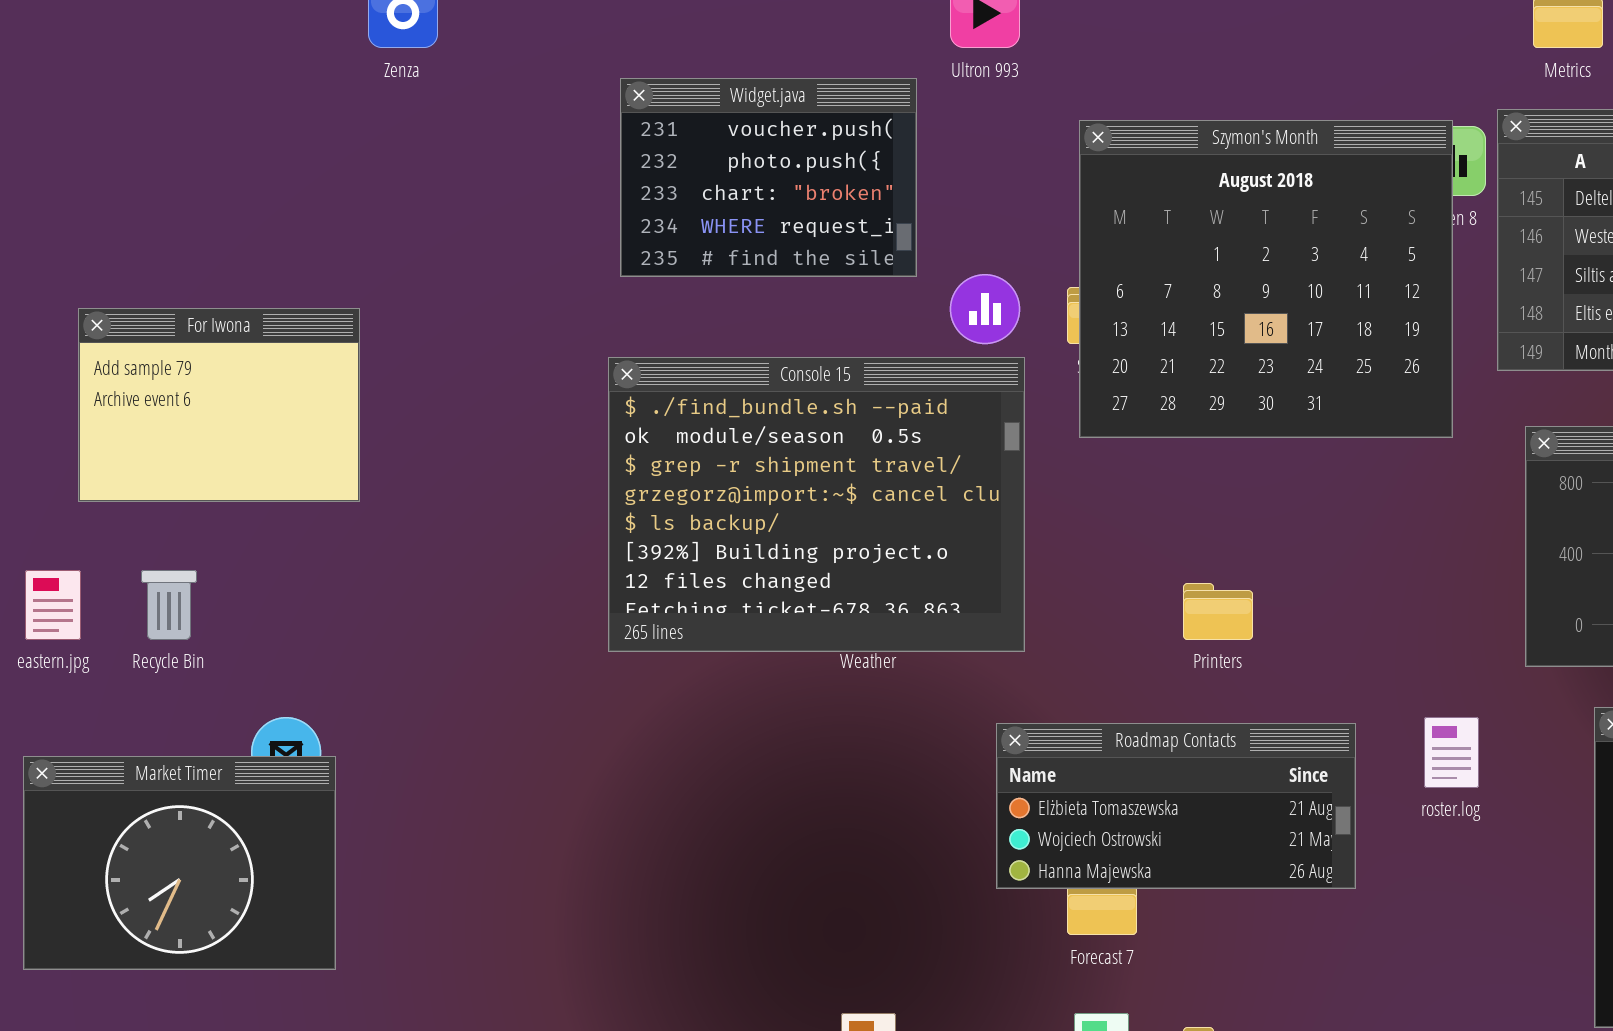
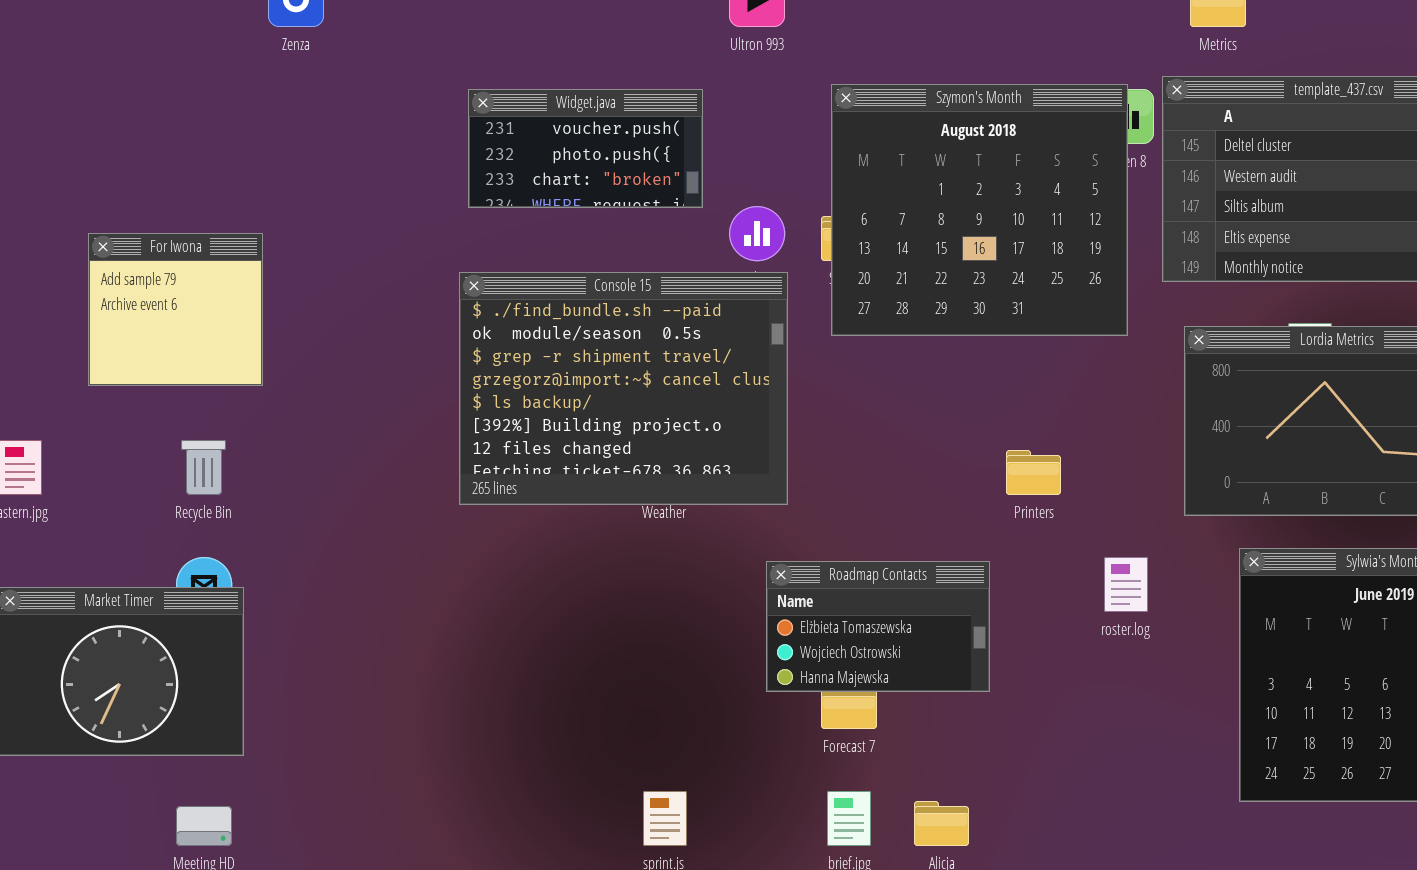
Widget.java: [620,78,917,277] -> [468,89,703,208], resized
For Iwona: [78,308,360,502] -> [88,233,263,386], resized
Recycle Bin: [141,570,197,640] -> [181,440,226,495], moved
Printers: [1183,583,1253,640] -> [1006,450,1061,495], moved
Roadmap Contacts: [996,723,1356,889] -> [766,561,990,692], resized

